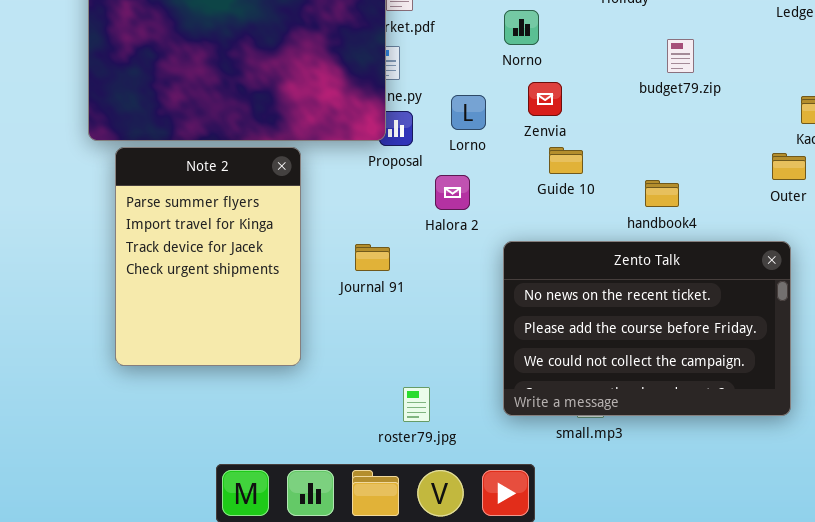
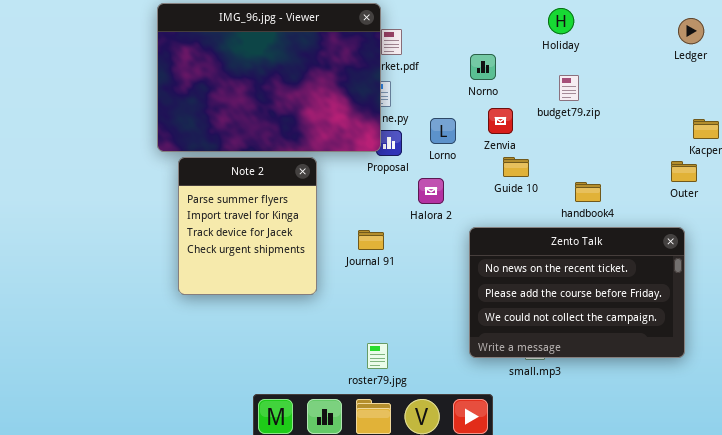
budget79.zip: [667,39,694,73] -> [559,75,579,101], moved
Note 2: [115,147,301,366] -> [178,157,317,295], resized
roster79.jpg: [403,387,430,422] -> [367,343,388,369], moved

